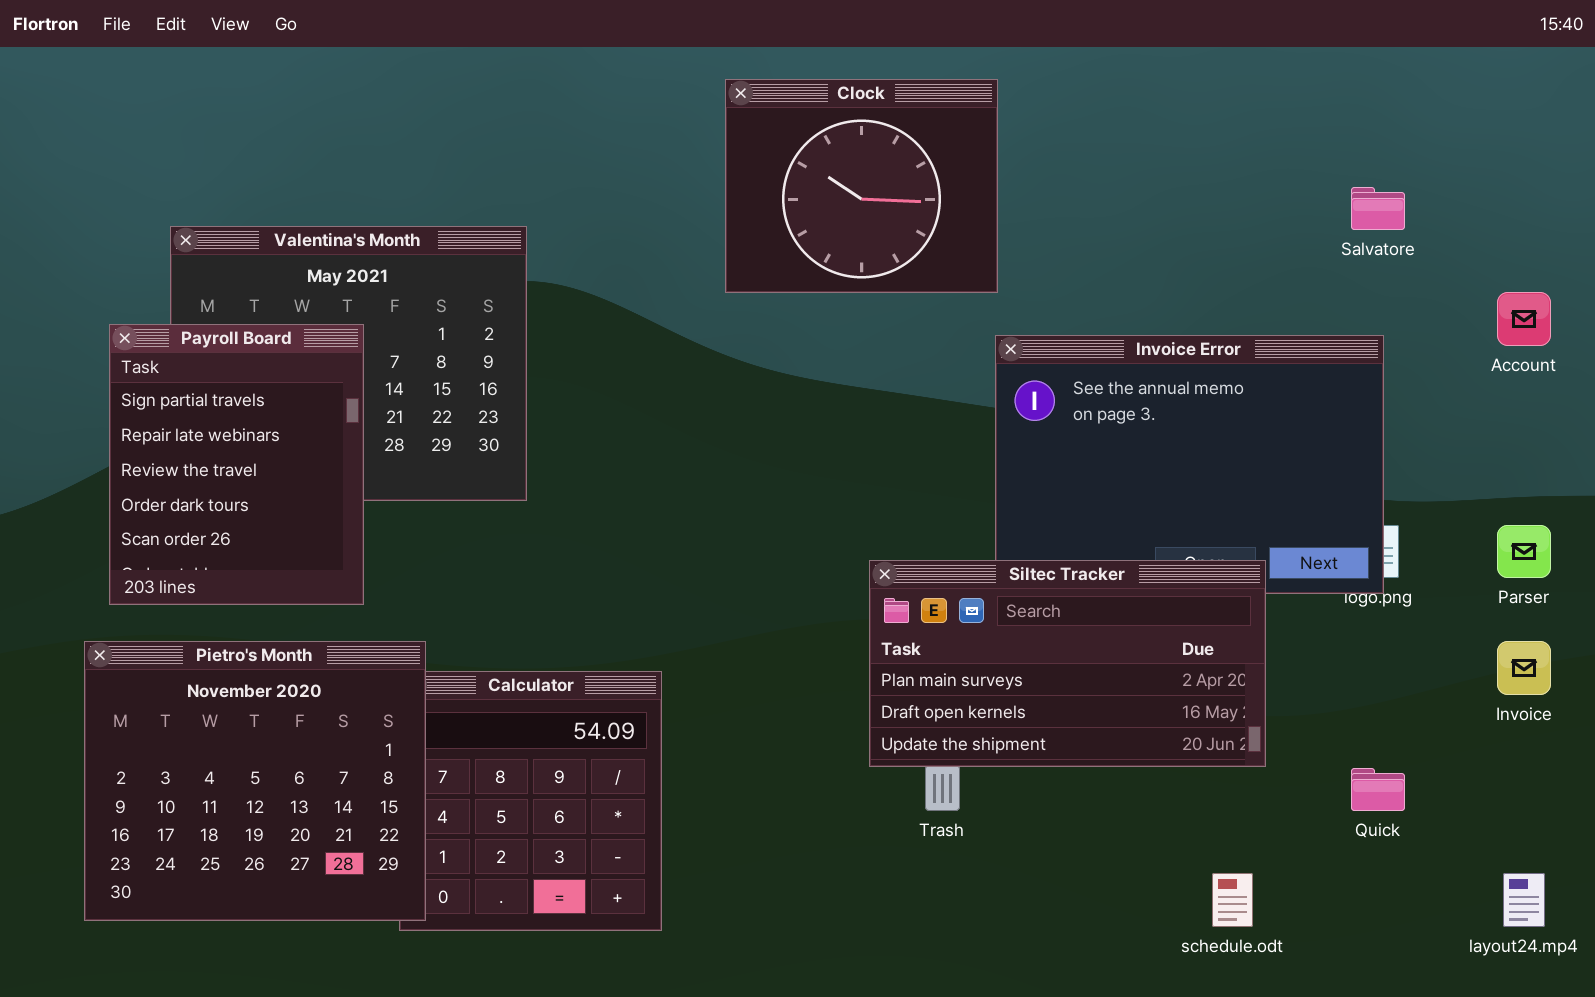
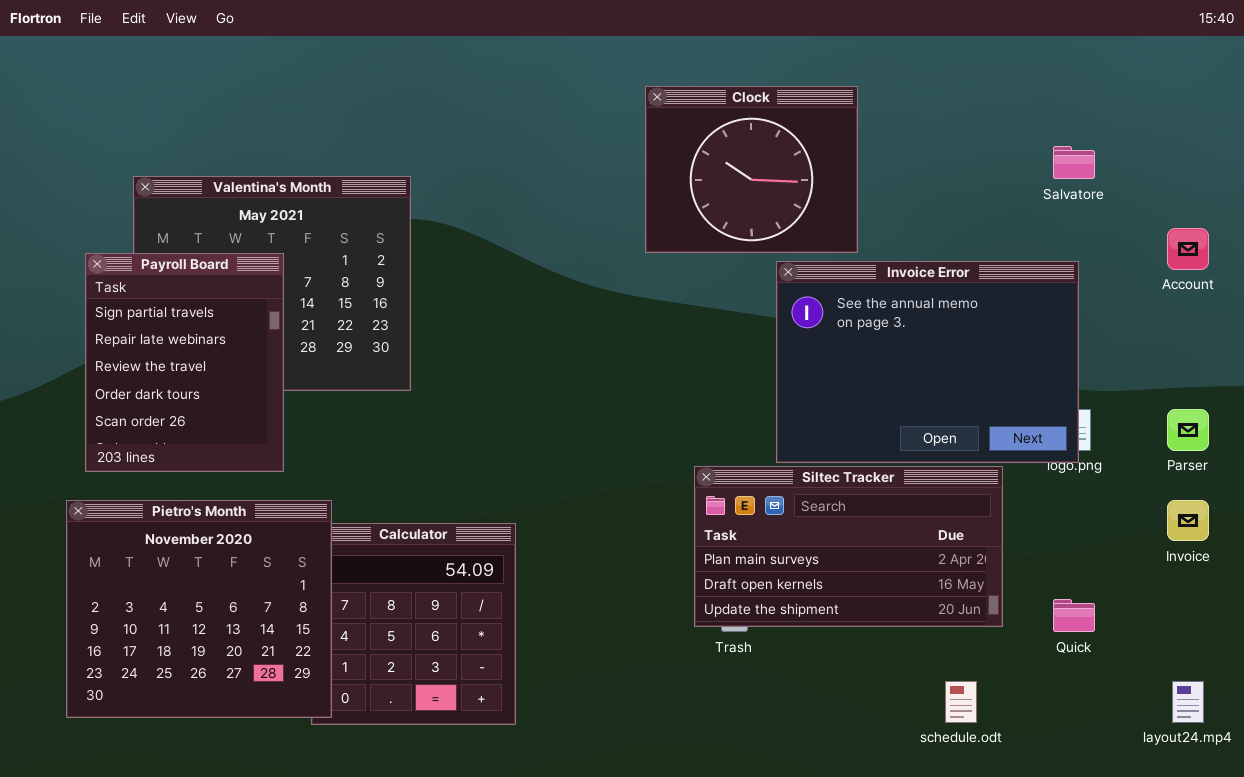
Clock: [725,79,998,293] -> [645,86,858,253], moved
Siltec Tracker: [869,560,1266,767] -> [694,466,1003,627], moved

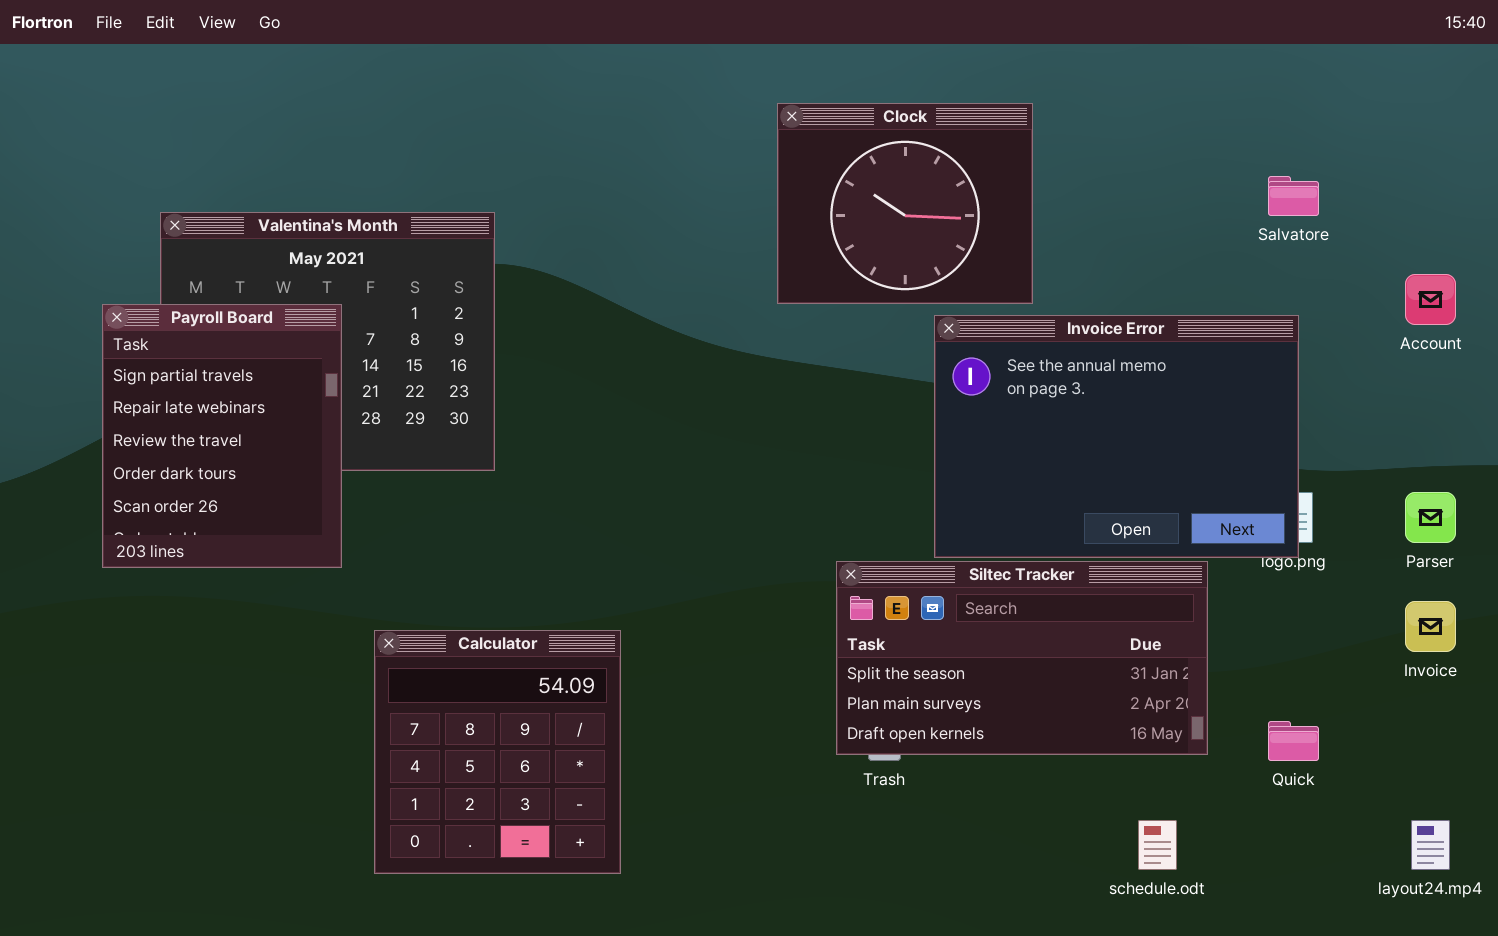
Siltec Tracker: [694,466,1003,627] -> [836,561,1208,755], scrolled up 1 row
Pietro's Month: [66,500,332,718] -> none, closed

